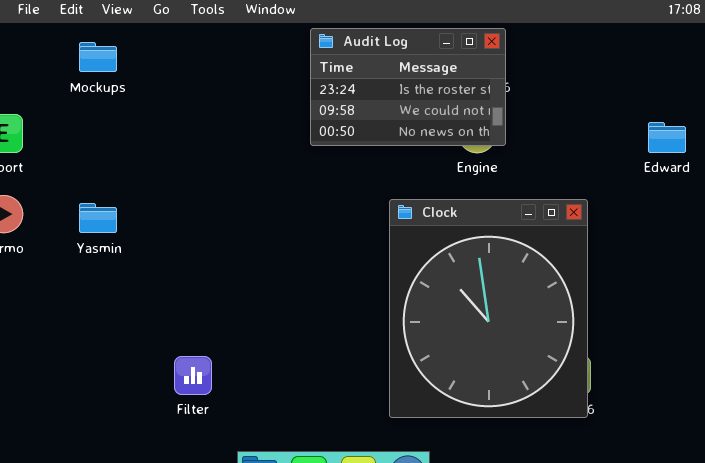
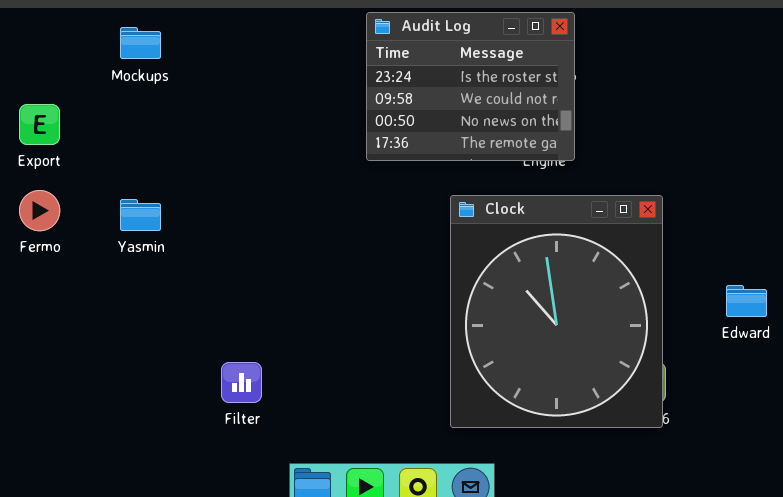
Audit Log: [310,28,506,146] -> [366,12,575,161], resized
Edward: [648,122,686,153] -> [726,285,767,317], moved

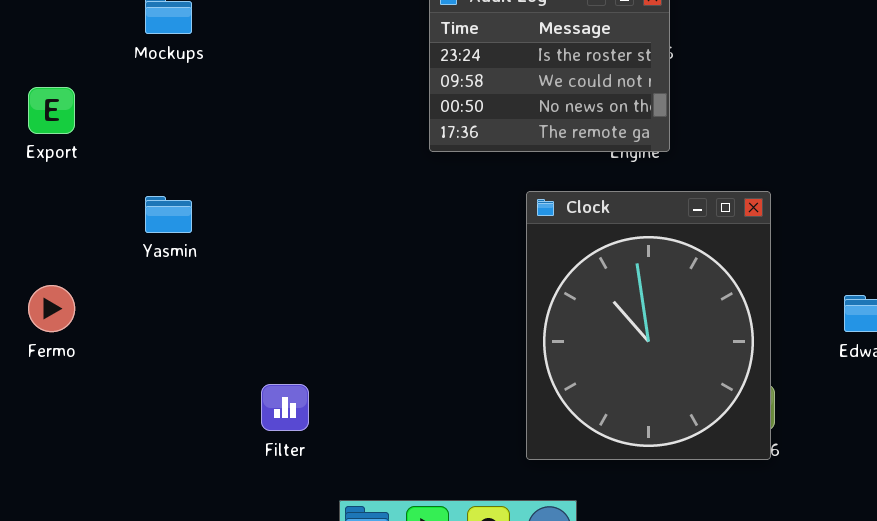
Fermo: [19,190,60,231] -> [28,285,75,332], moved

